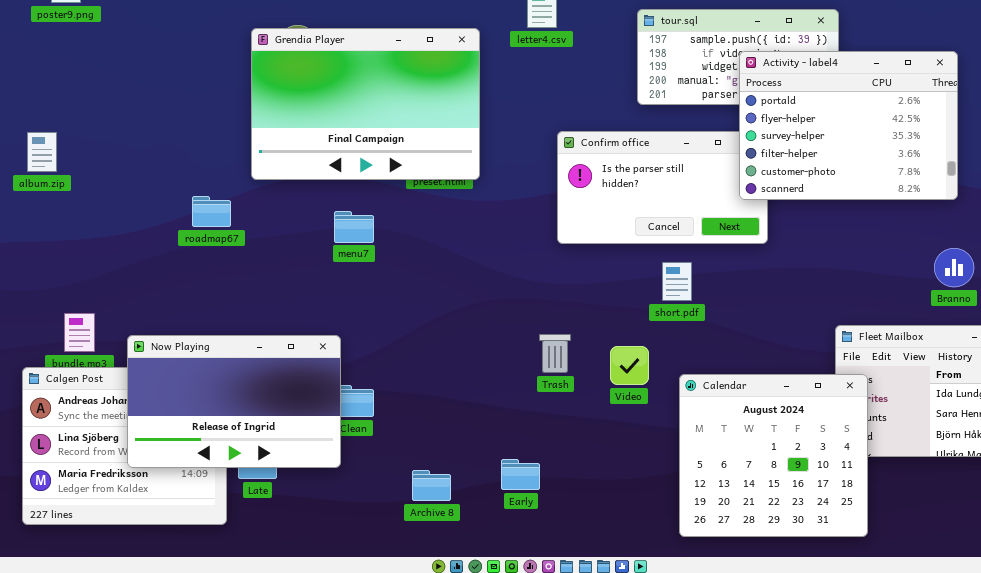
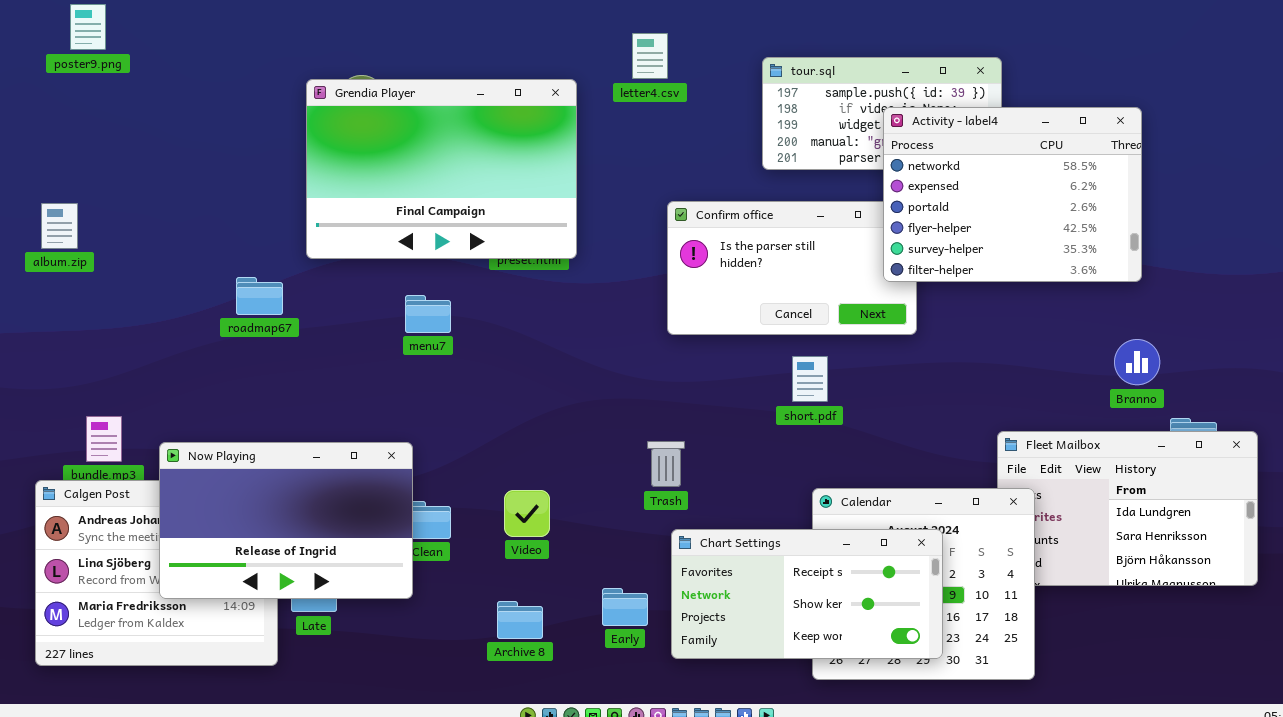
Activity - label4: [739,51,958,200] -> [883,107,1142,282], scrolled up 2 rows
Video: [610,346,649,385] -> [504,490,550,537], moved
Chart Settings: none -> [671,529,943,659], opened

